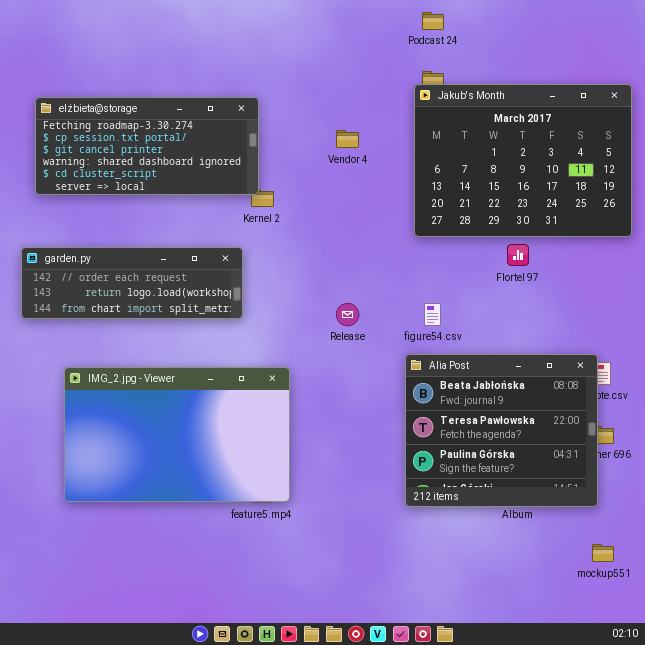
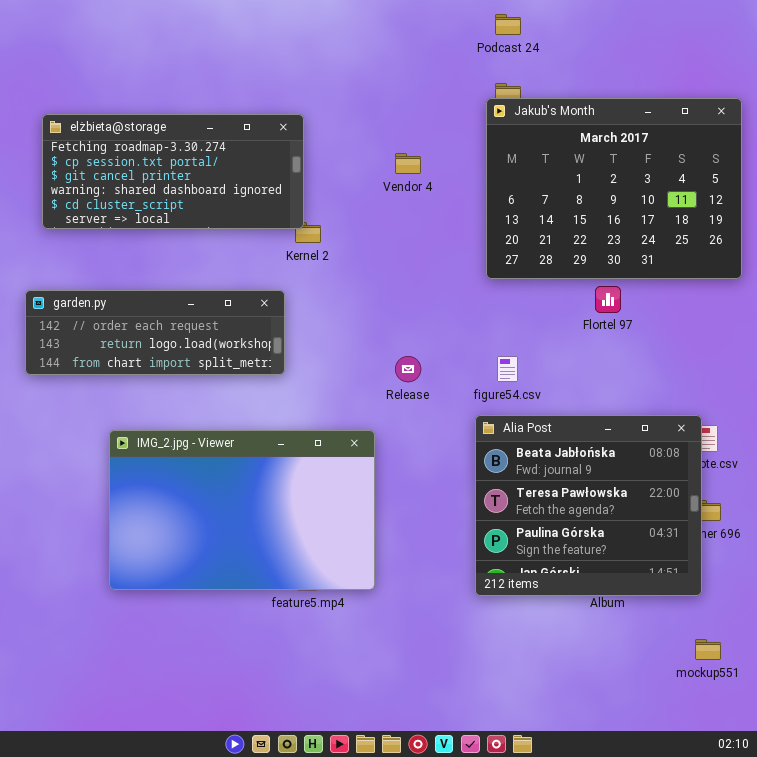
IMG_2.jpg - Viewer: [64,367,290,502] -> [109,430,375,590], moved

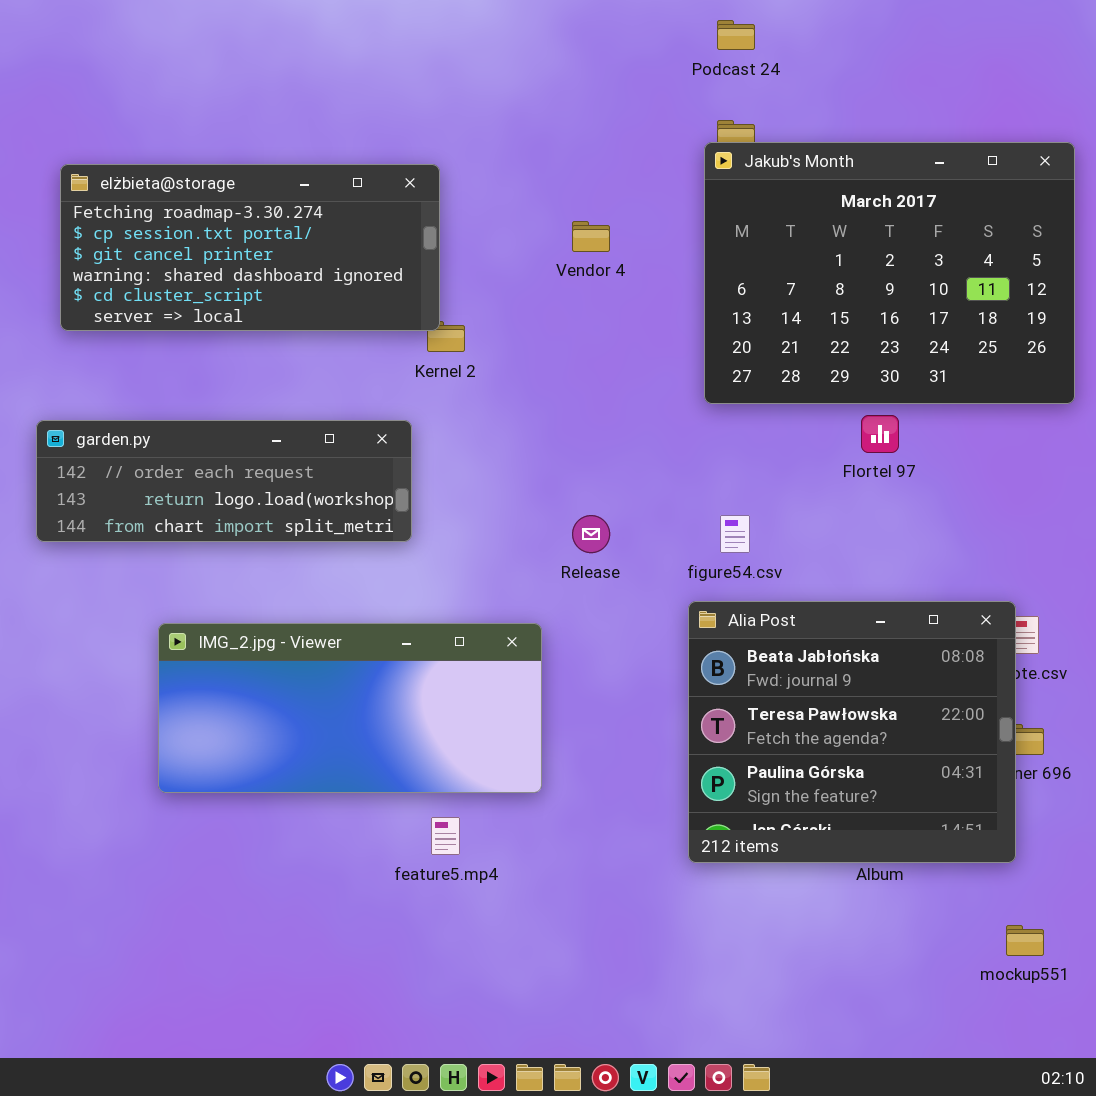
IMG_2.jpg - Viewer: [109,430,375,590] -> [158,623,542,793], resized

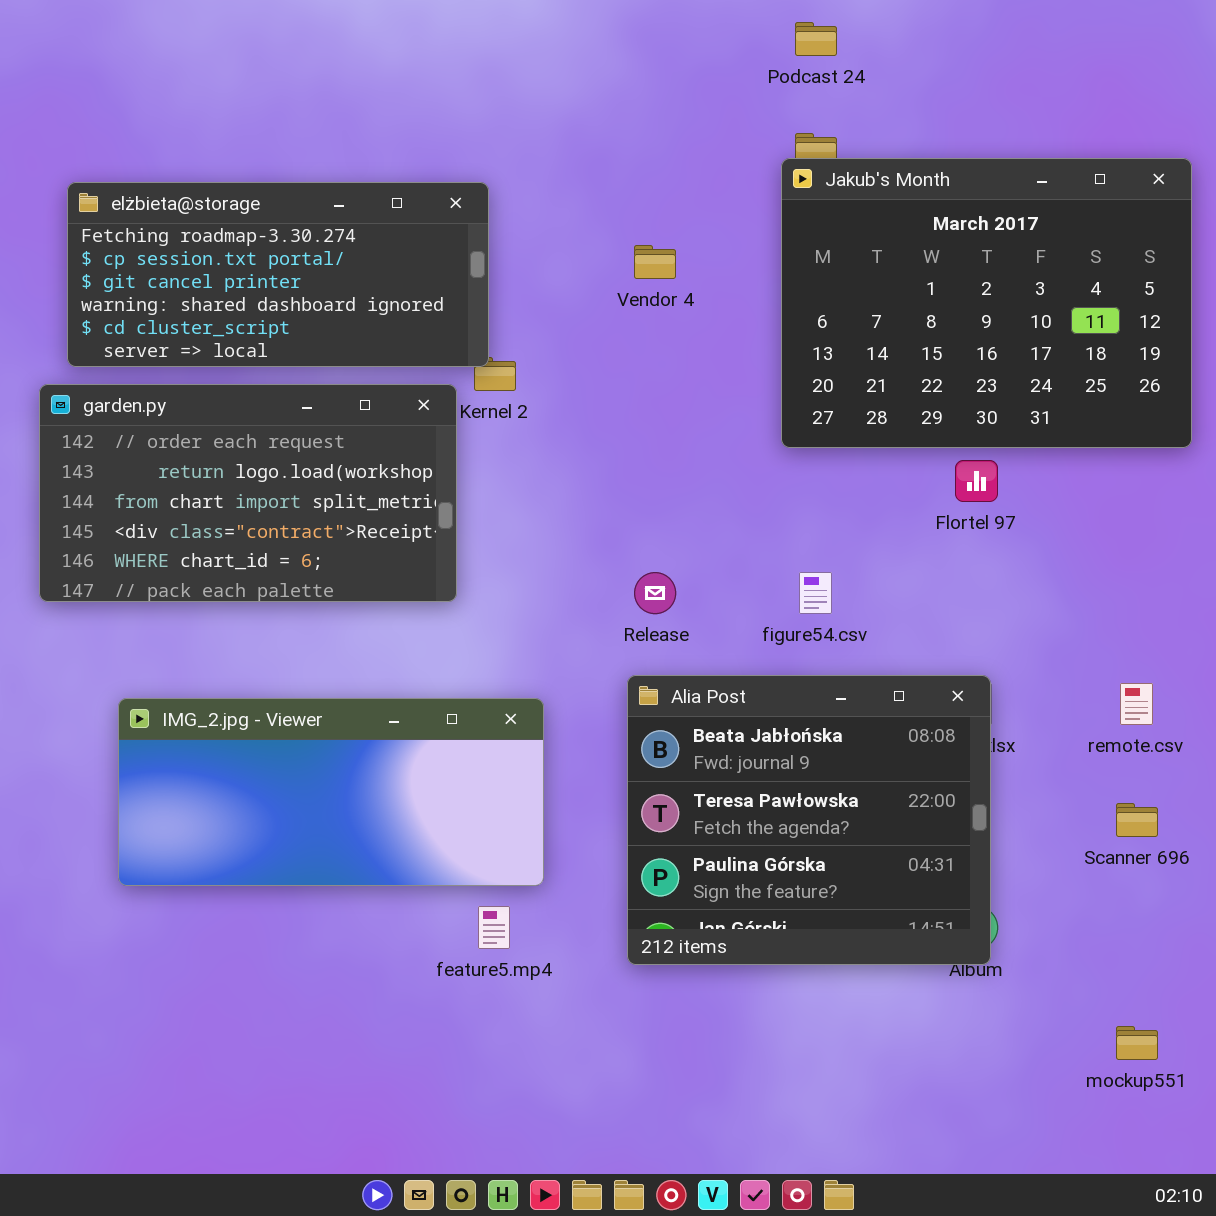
garden.py: [36,420,412,542] -> [39,384,457,602], resized
Alia Post: [688,601,1016,863] -> [627,675,991,965], moved
IMG_2.jpg - Viewer: [158,623,542,793] -> [118,698,544,886], moved

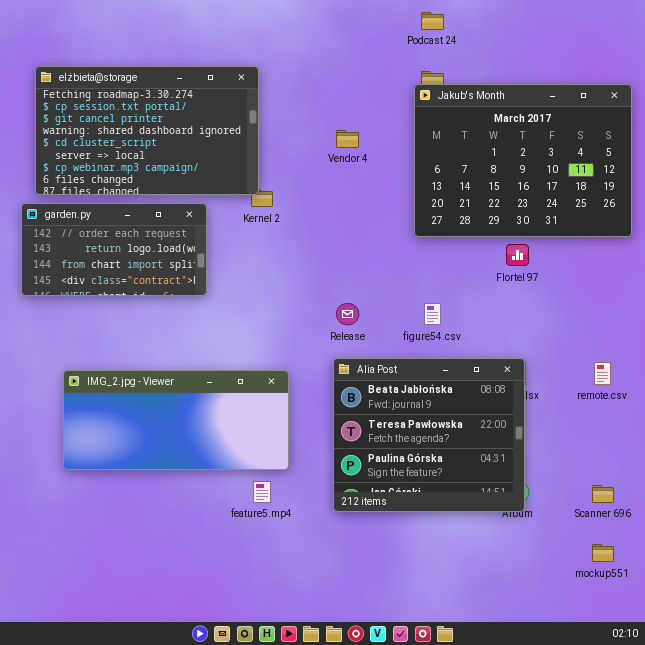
elżbieta@storage: [67,182,489,367] -> [35,66,259,195], resized
garden.py: [39,384,457,602] -> [21,203,207,296], resized
Scanner 696: [1116,803,1158,837] -> [592,485,614,503], moved

